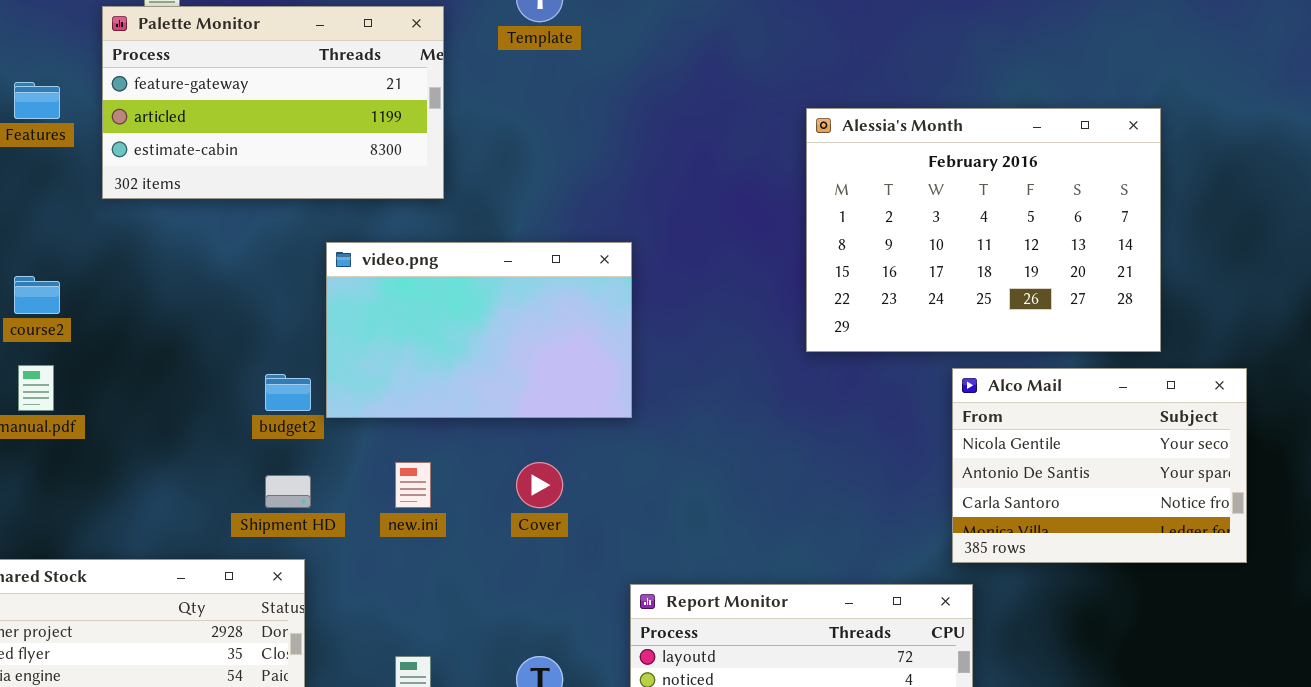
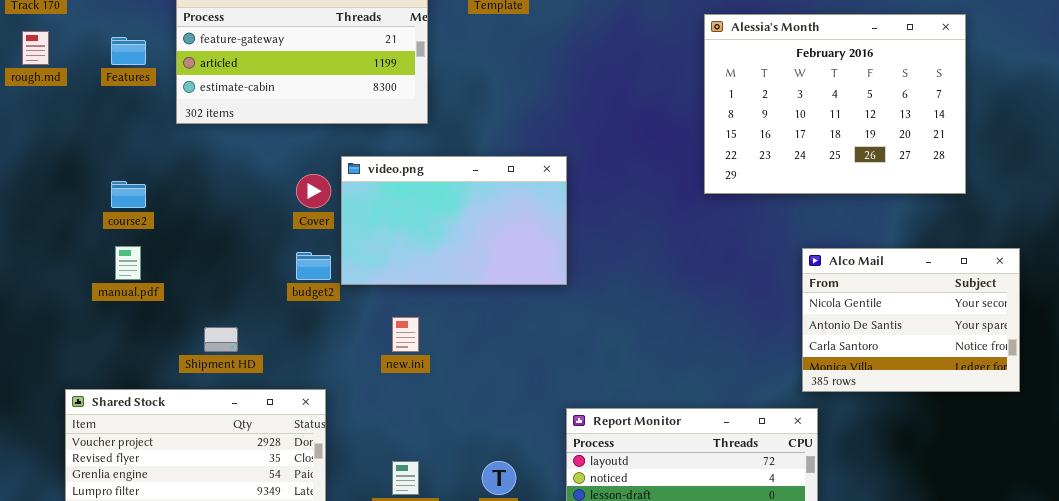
Alessia's Month: [806,108,1161,352] -> [704,14,966,194], moved
Cover: [516,462,563,508] -> [296,174,331,208], moved
Shipment HD: [265,475,311,508] -> [204,327,238,352], moved

